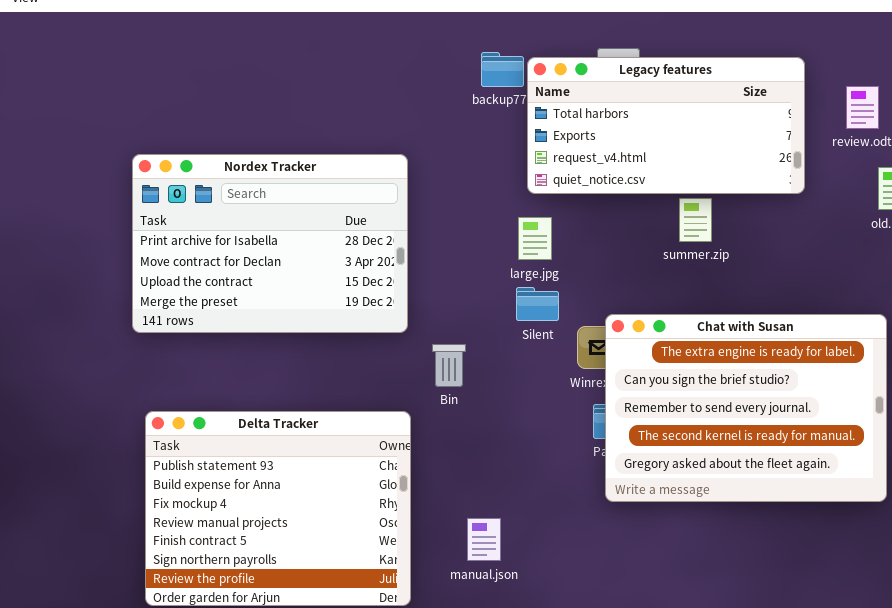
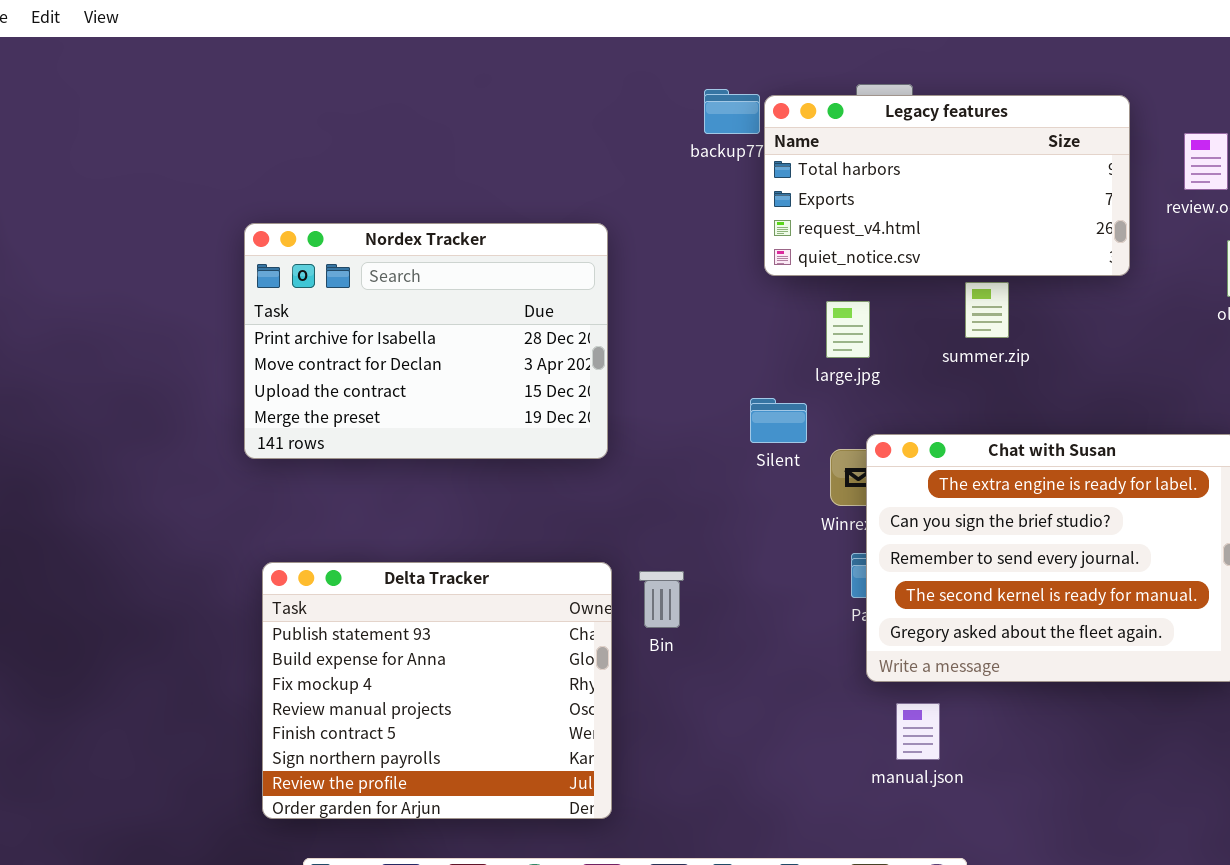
large.jpg: [518,217,552,260] -> [826,301,870,358], moved
Bin: [432,344,466,387] -> [639,571,684,628], moved
manual.json: [467,518,501,561] -> [896,703,940,760], moved

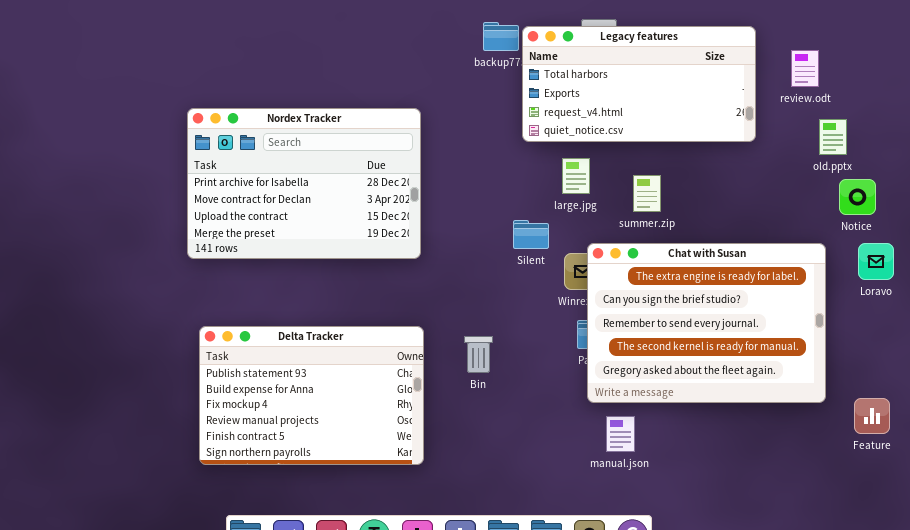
summer.zip: [965,282,1009,338] -> [633,175,661,212], moved
Delta Tracker: [262,562,612,819] -> [199,326,424,465], resized
Bin: [639,571,684,628] -> [464,336,493,373], moved

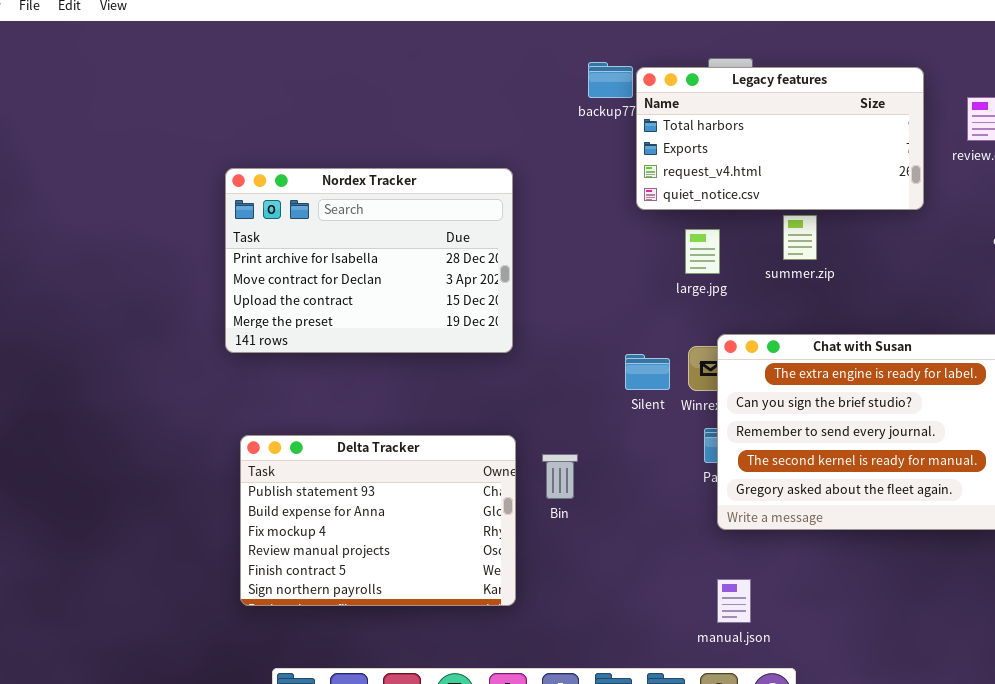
summer.zip: [633,175,661,212] -> [783,215,817,260], moved
Silent: [513,220,549,249] -> [625,354,670,390], moved
Bin: [464,336,493,373] -> [542,454,578,499], moved
manual.json: [606,416,635,452] -> [717,579,751,623], moved

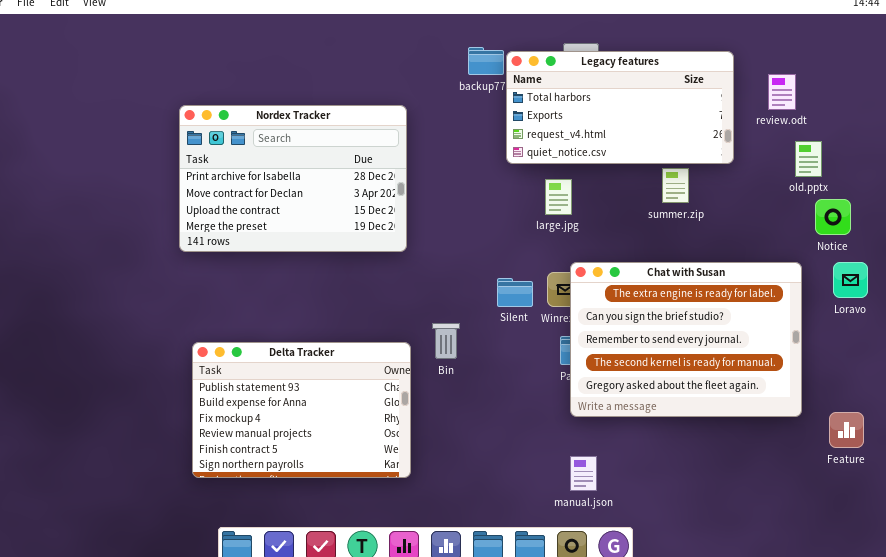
Nordex Tracker: [225,168,513,353] -> [179,105,407,252], moved
summer.zip: [783,215,817,260] -> [662,168,689,203], moved
Bin: [542,454,578,499] -> [432,323,460,359], moved

